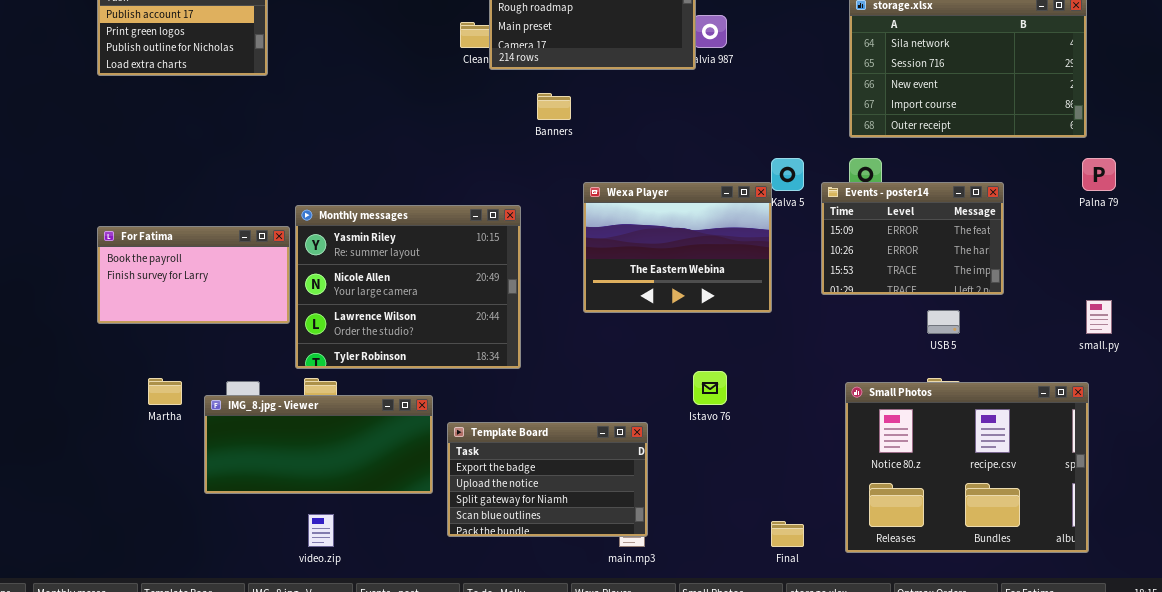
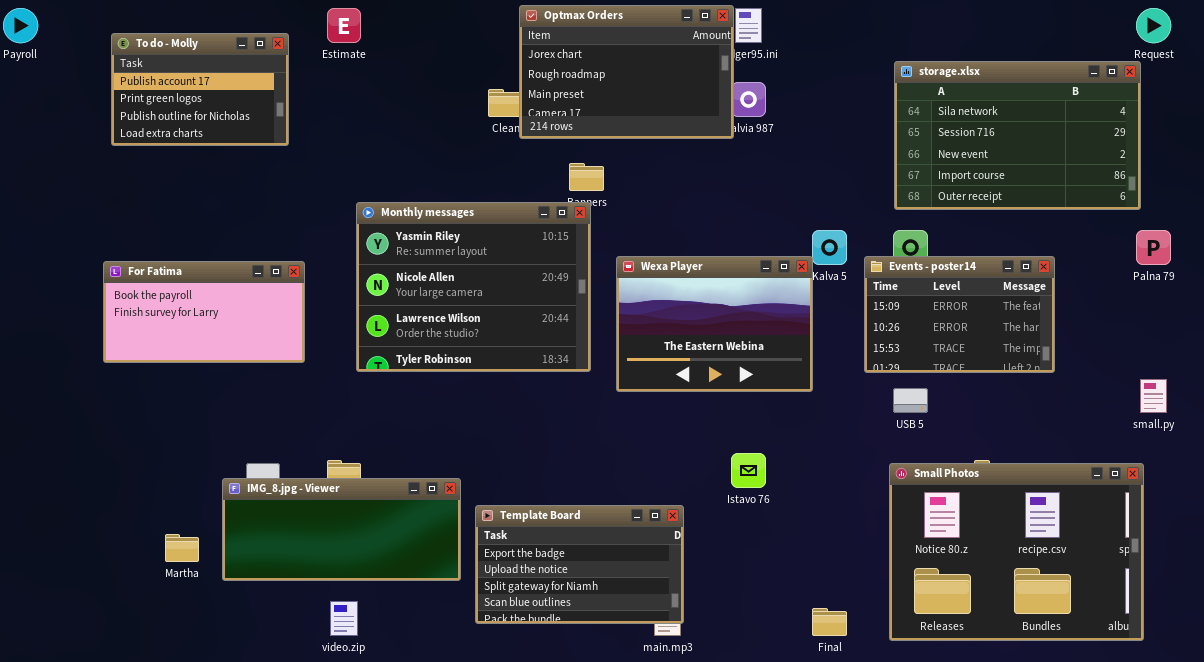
Monthly messages: [295,205,521,369] -> [356,202,591,372], moved
For Fatima: [97,226,290,324] -> [103,261,305,363], moved
USB 5: [927,310,960,334] -> [893,388,928,413], moved
Martha: [148,378,182,405] -> [165,534,199,562], moved

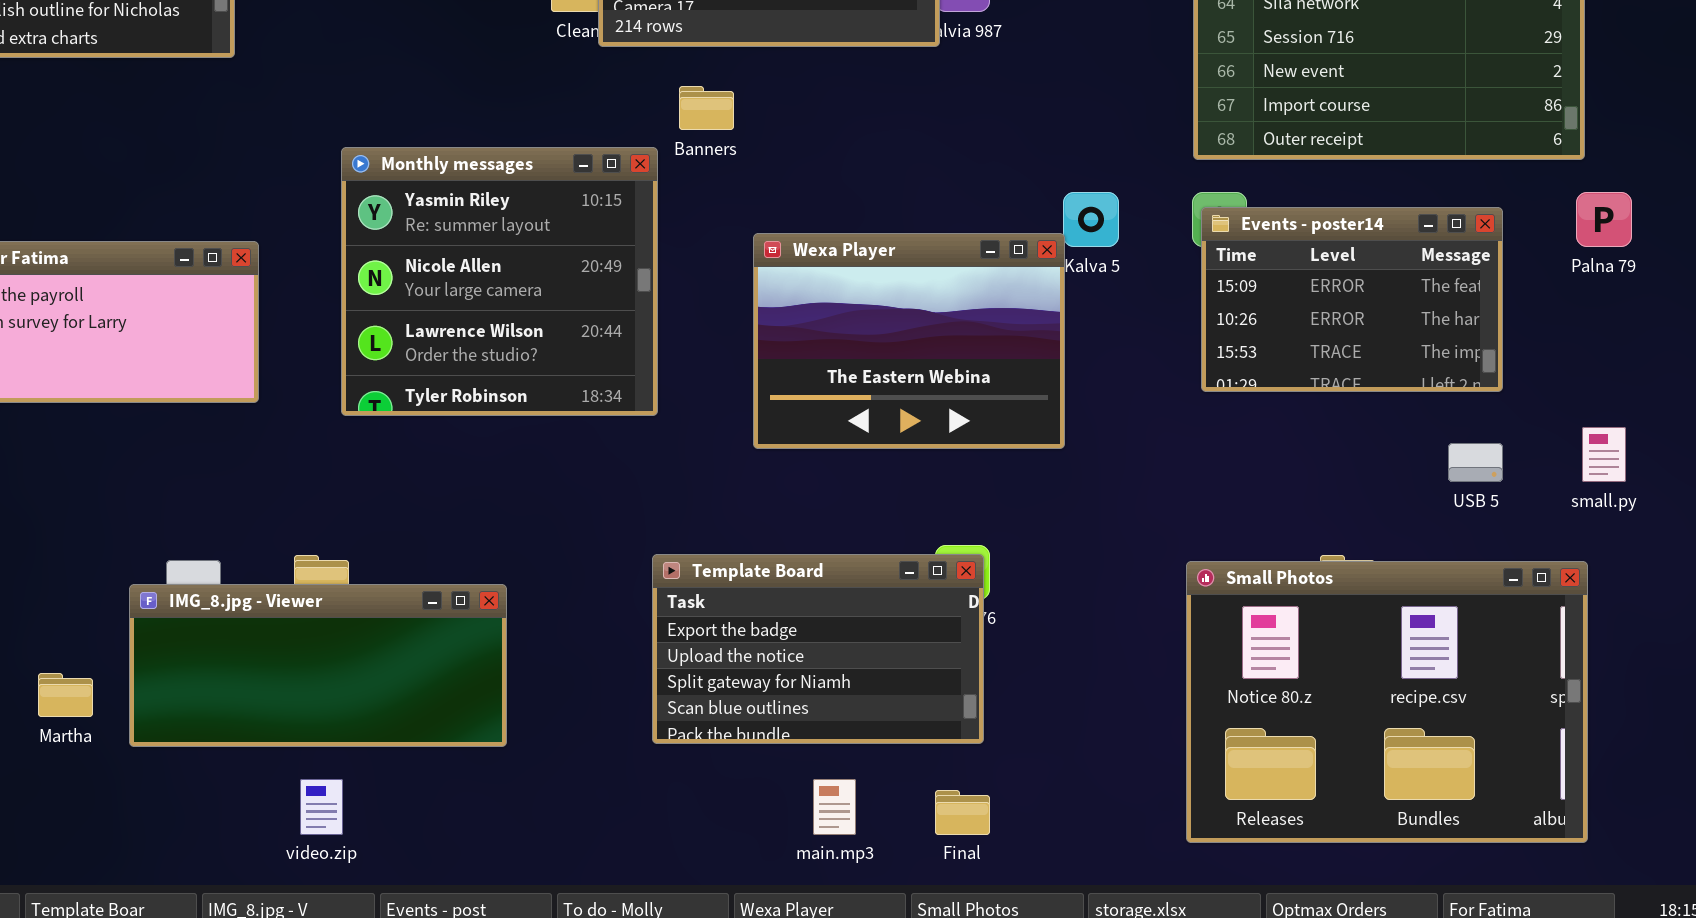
Monthly messages: [356,202,591,372] -> [341,147,658,416], resized
Events - poster14: [864,256,1055,373] -> [1201,207,1503,392], moved
USB 5: [893,388,928,413] -> [1448,443,1503,482], moved
Template Board: [475,505,684,624] -> [652,554,984,744], moved
Final: [812,608,847,636] -> [935,790,990,835], moved

